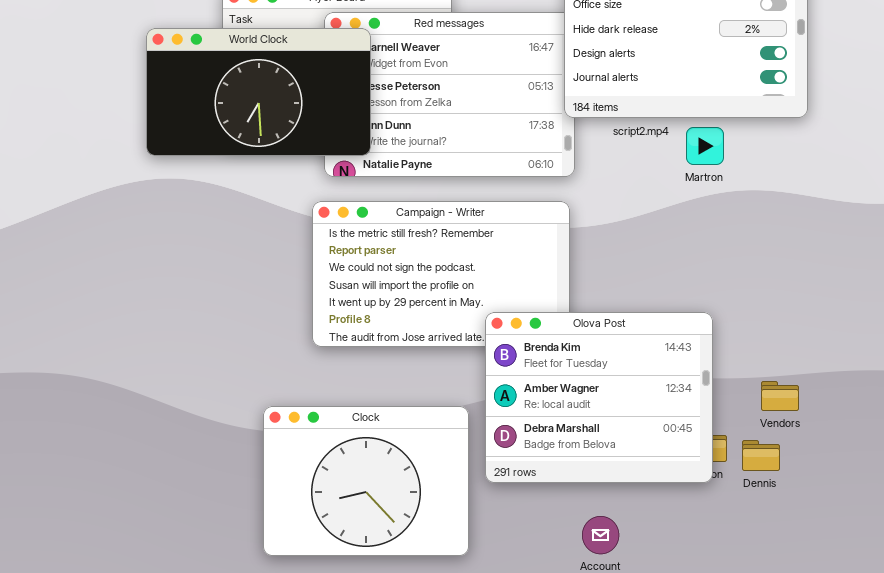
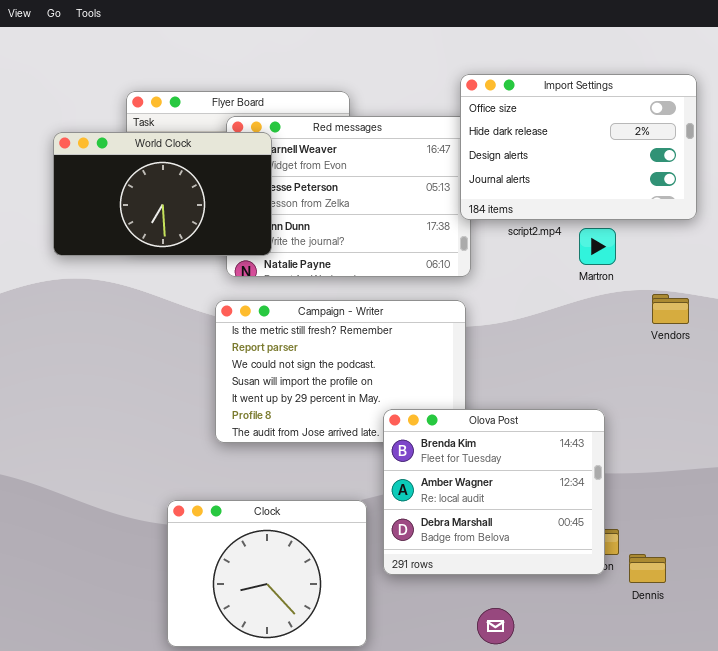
Vendors: [761,381,799,411] -> [652,294,689,324], moved
Dennis: [742,440,780,471] -> [629,554,666,583], moved

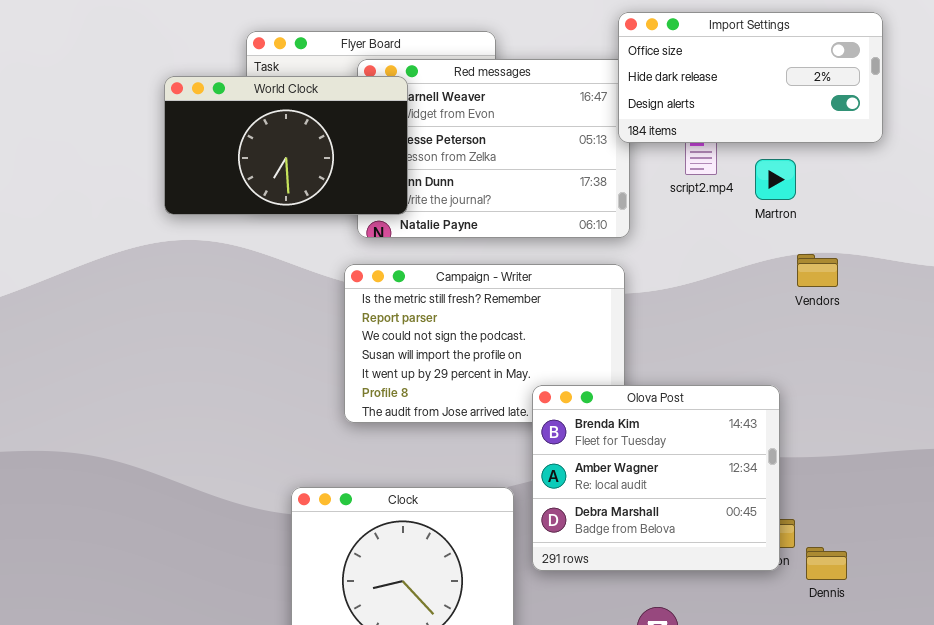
Import Settings: [460,74,697,220] -> [618,12,883,143], resized
Martron: [579,228,616,265] -> [755,159,796,200], moved
Vendors: [652,294,689,324] -> [797,254,838,287], moved

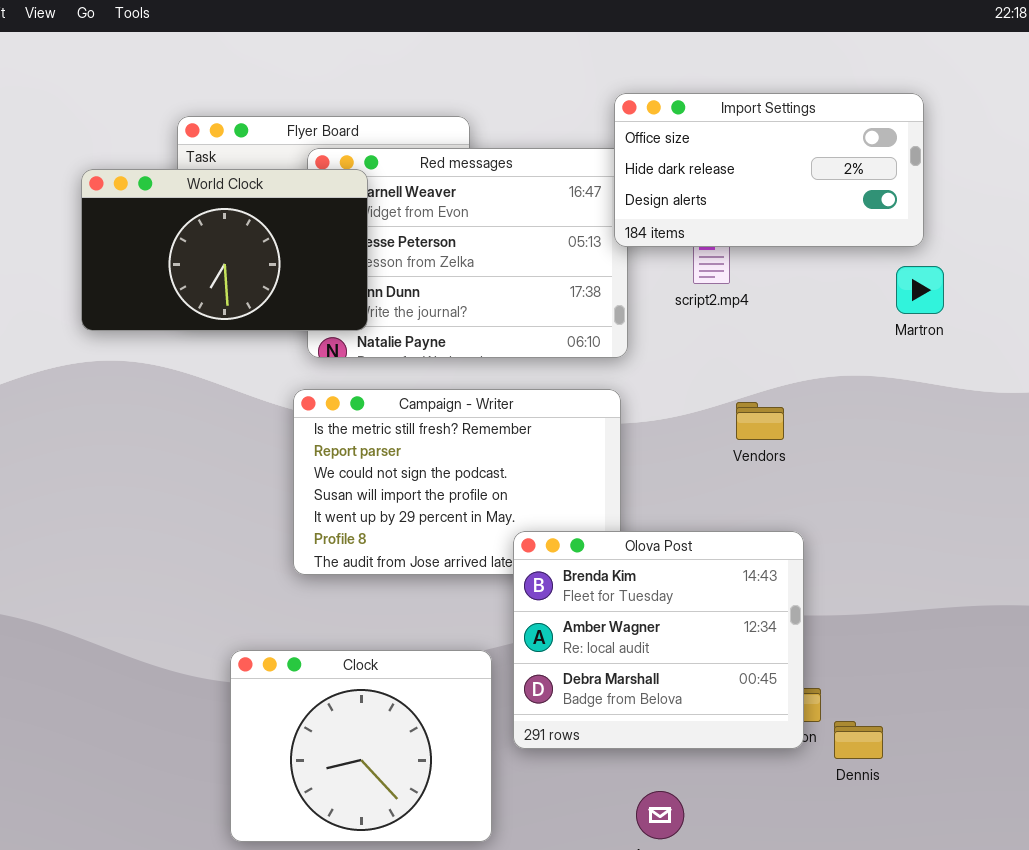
Martron: [755,159,796,200] -> [896,266,944,314], moved
Vendors: [797,254,838,287] -> [736,402,784,440], moved

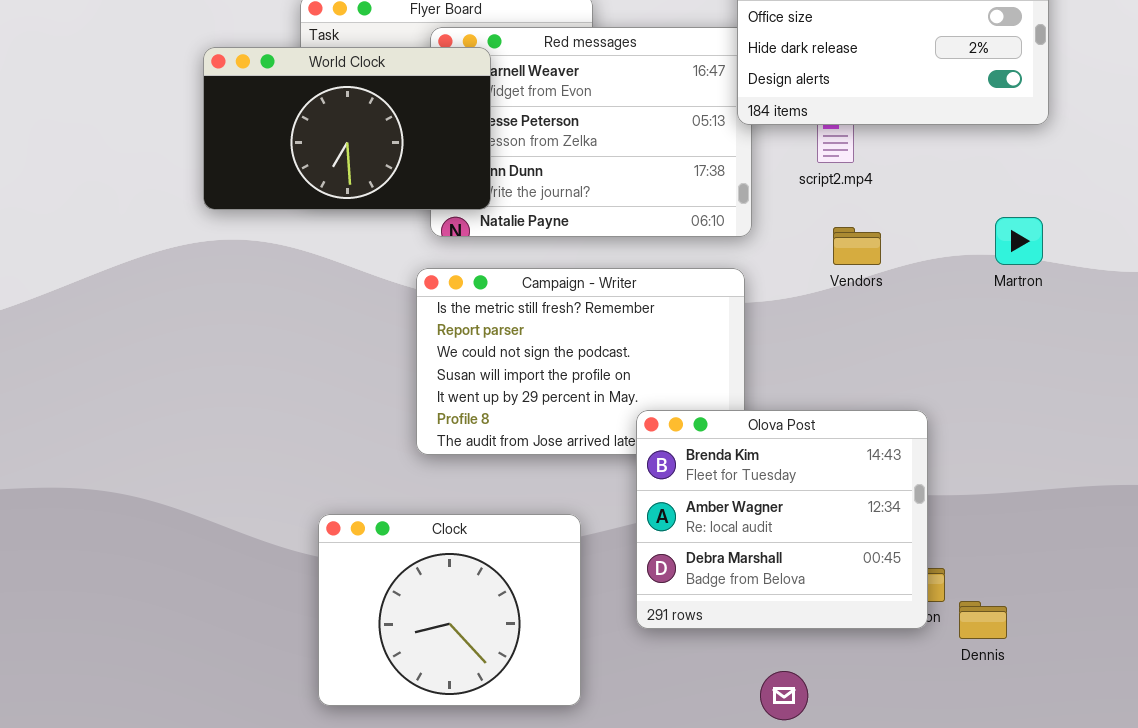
Martron: [896,266,944,314] -> [995,217,1043,265], moved
Vendors: [736,402,784,440] -> [833,227,881,265], moved
Clock: [230,650,492,842] -> [318,514,581,706], moved

